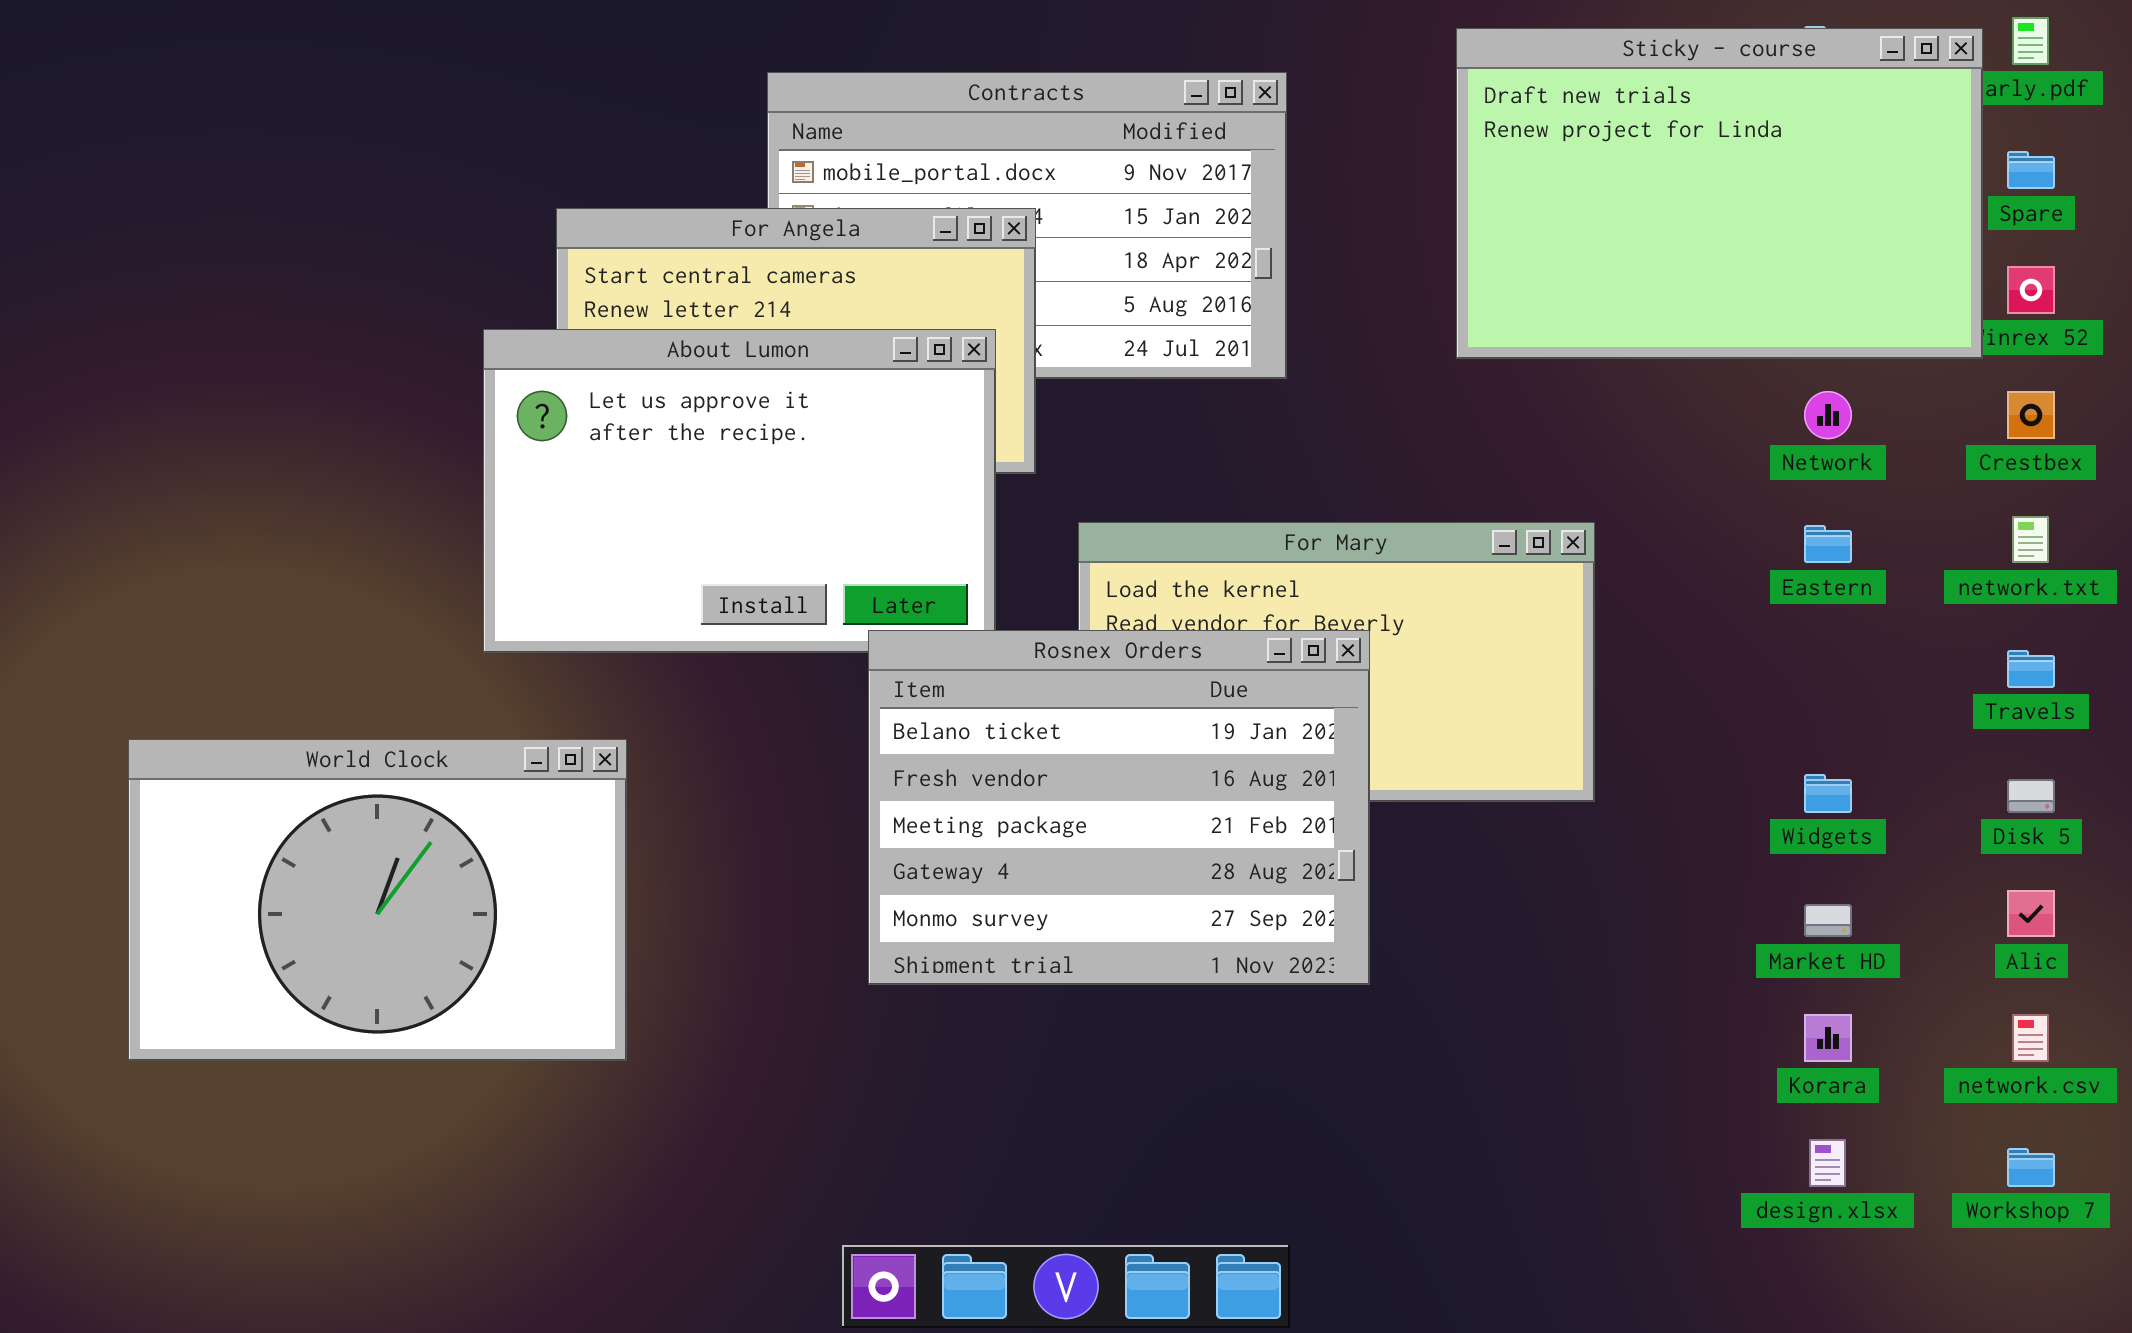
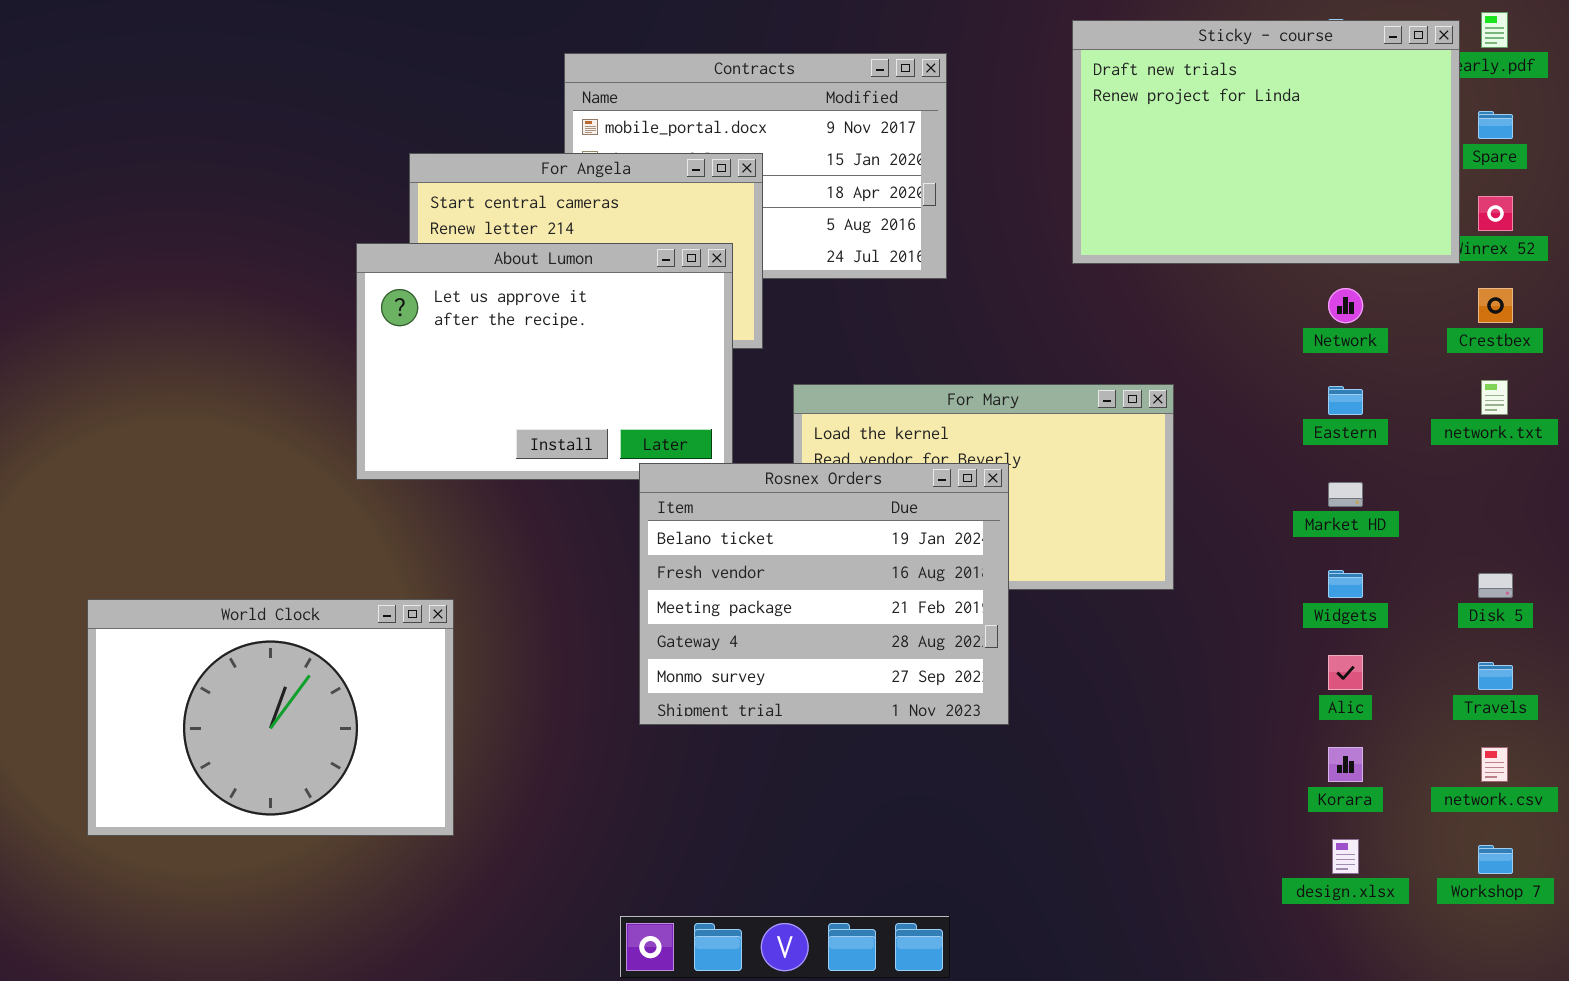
Travels: [2007,650,2055,688] -> [1478,662,1513,690], moved
World Clock: [128,739,627,1061] -> [87,599,454,836], moved
Alic: [2007,890,2055,937] -> [1328,655,1363,690], moved
Market HD: [1804,904,1852,937] -> [1328,482,1363,507], moved

